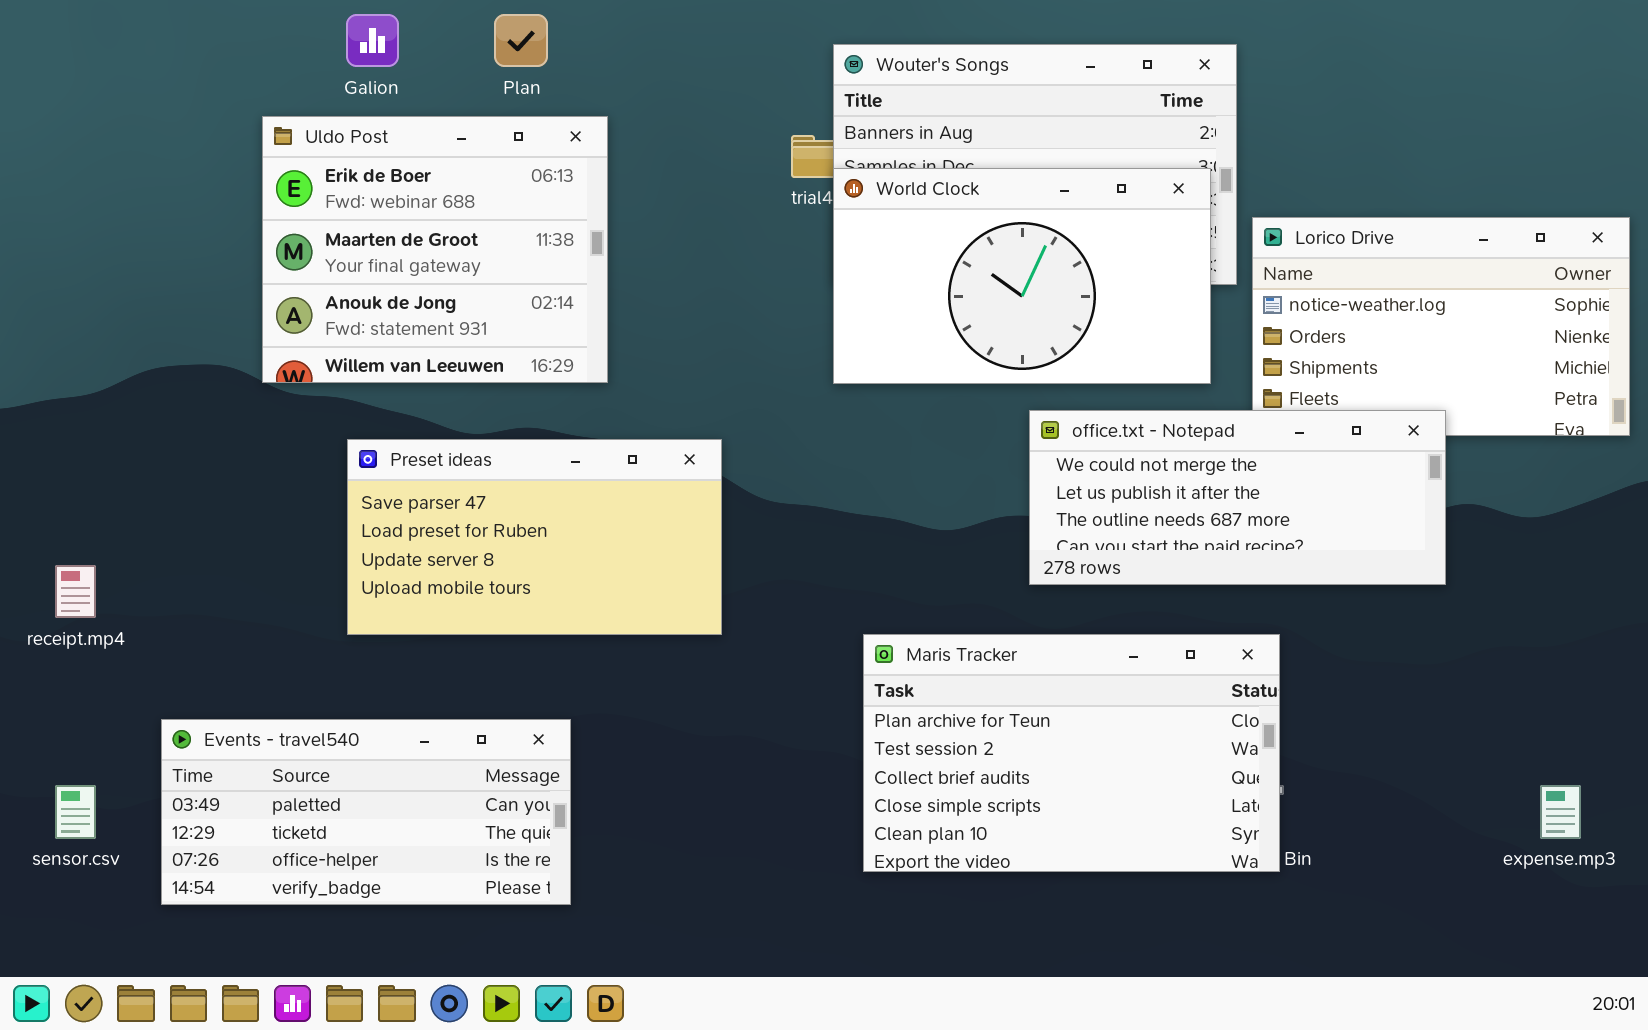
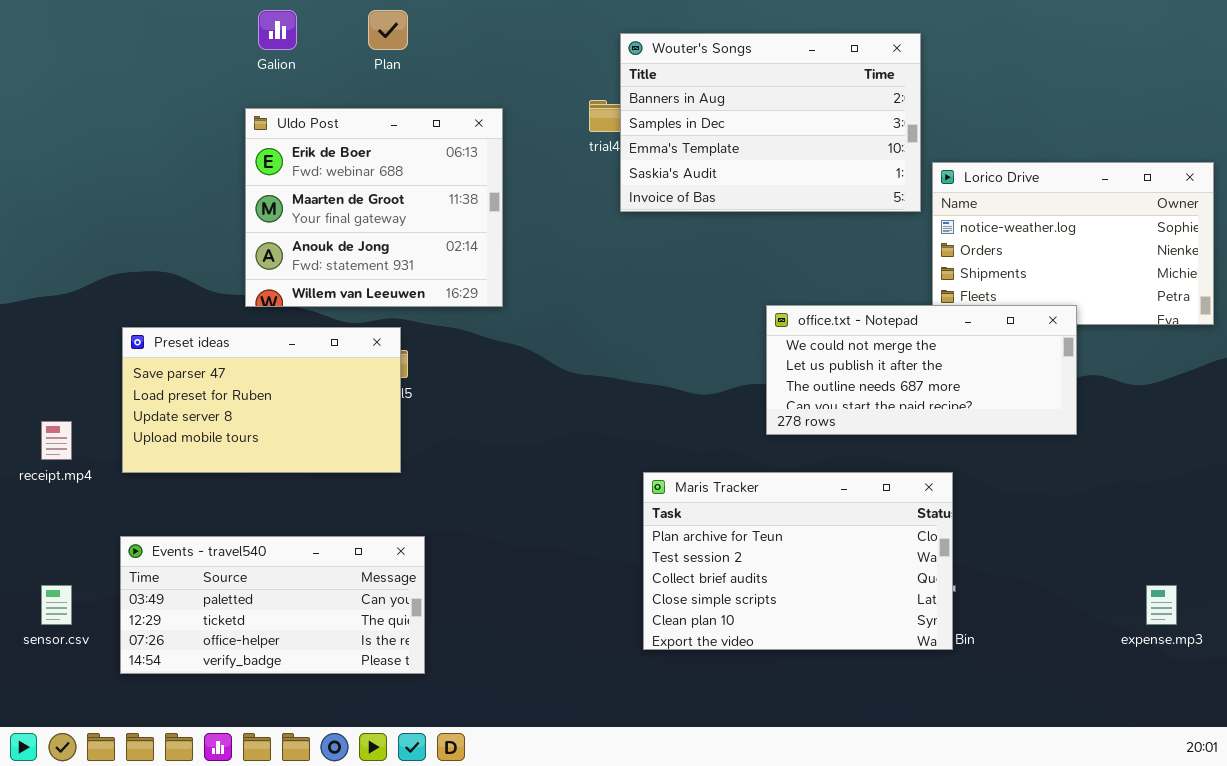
Uldo Post: [262,116,608,383] -> [245,108,503,307], moved
World Clock: [833,168,1211,384] -> none, closed
Preset ideas: [347,439,722,635] -> [122,327,401,473], moved

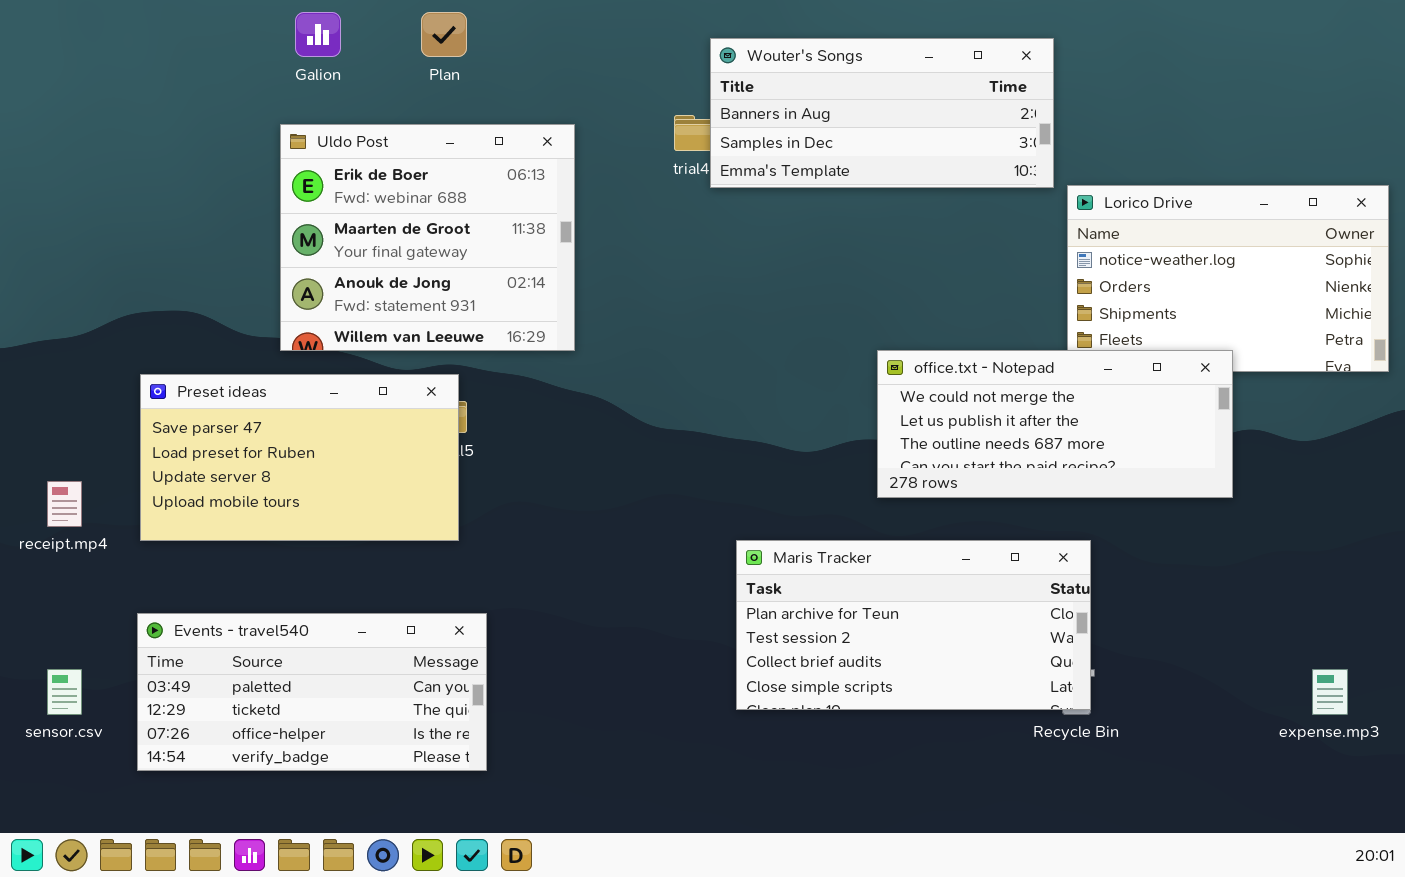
Wouter's Songs: [620,33,921,212] -> [710,38,1054,188], resized
Maris Tracker: [643,472,953,650] -> [736,540,1091,710], resized

